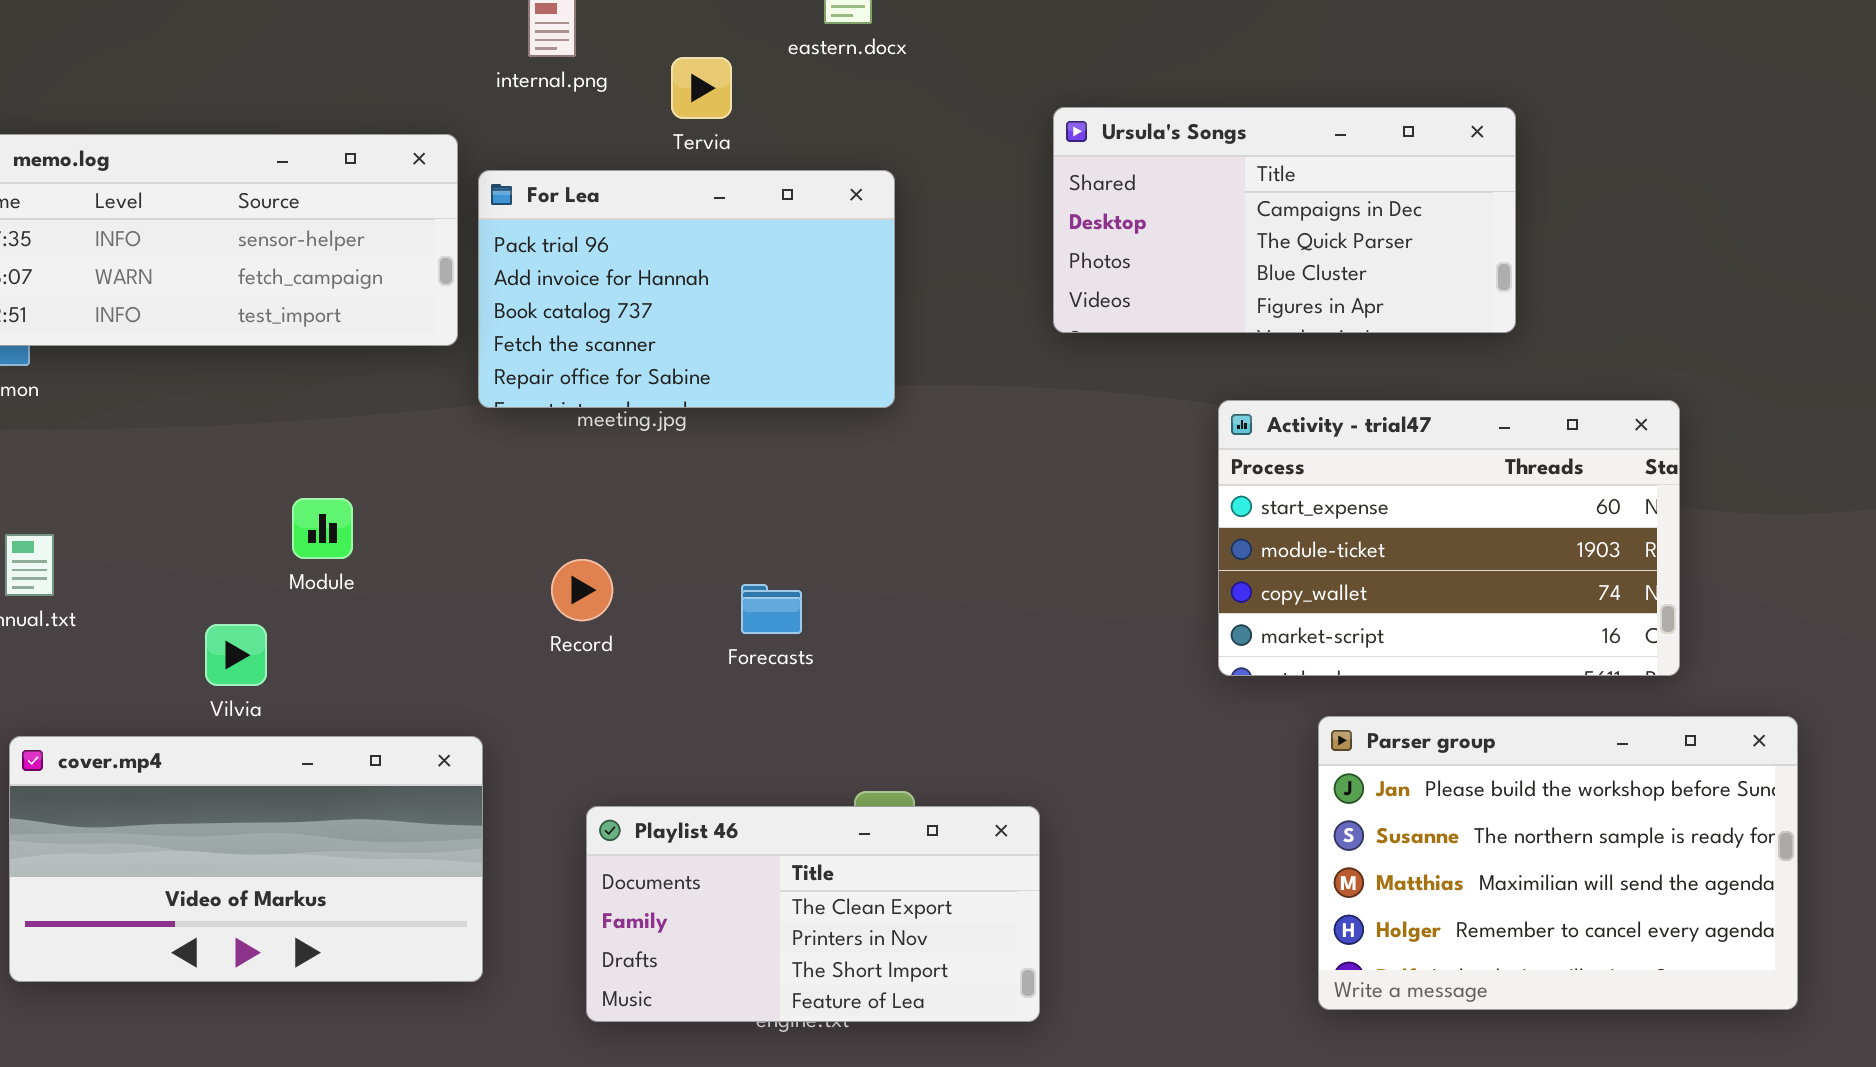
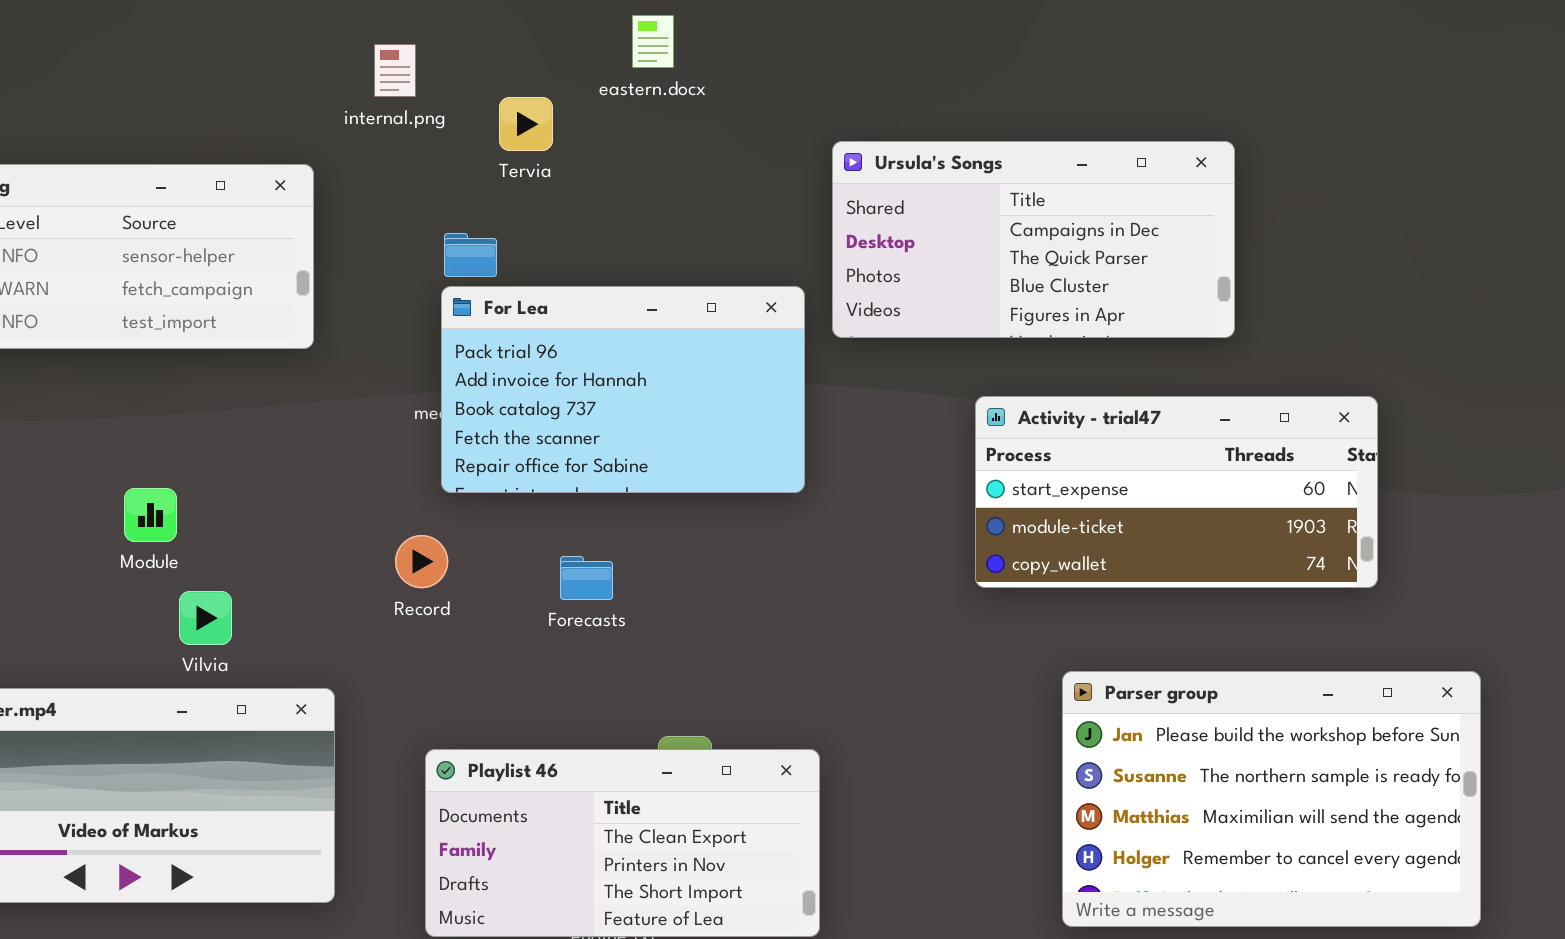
For Lea: [478,170,895,408] -> [441,286,805,493], moved
Activity - trial47: [1218,400,1680,676] -> [975,396,1378,588], resized
Module: [292,498,353,559] -> [124,488,177,542], moved
Vilvia: [205,624,267,686] -> [179,591,232,645], moved

